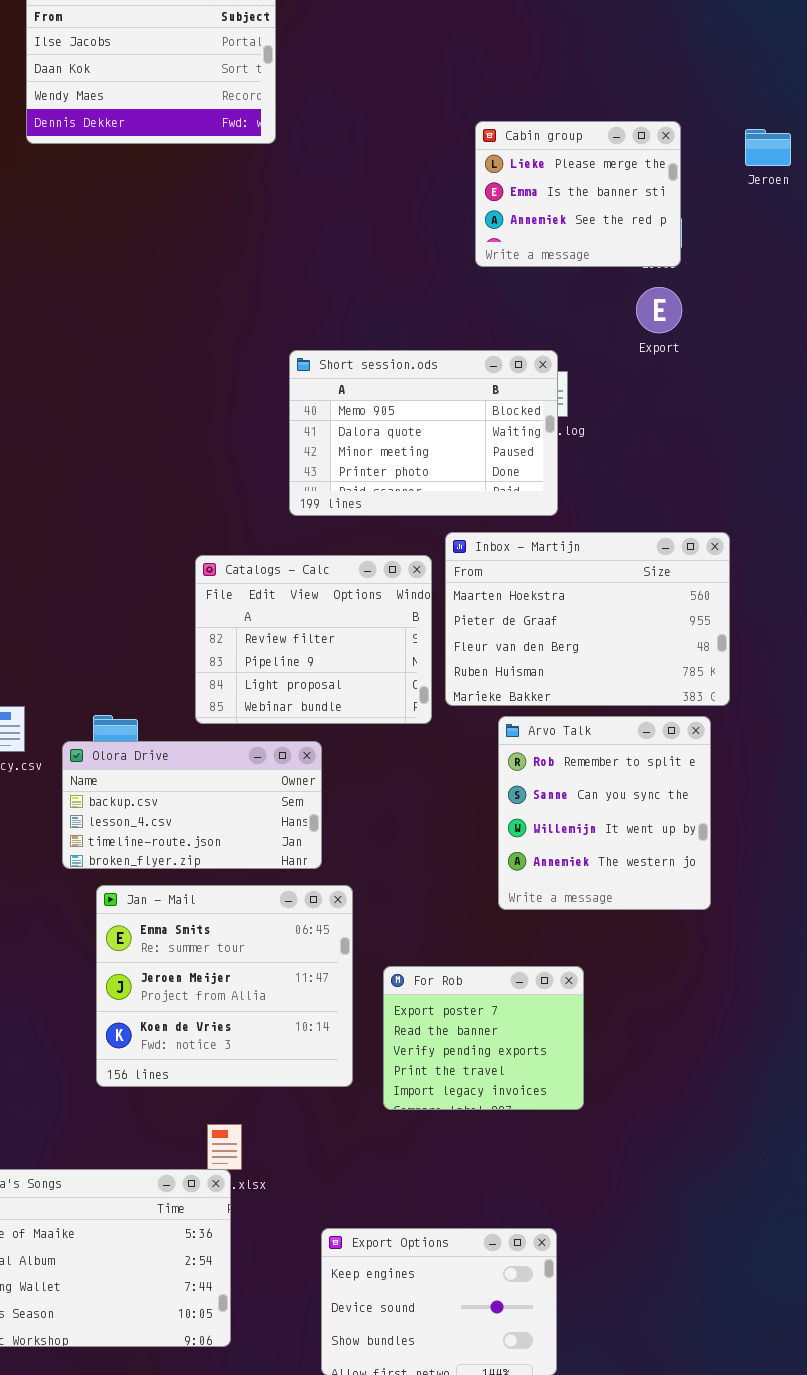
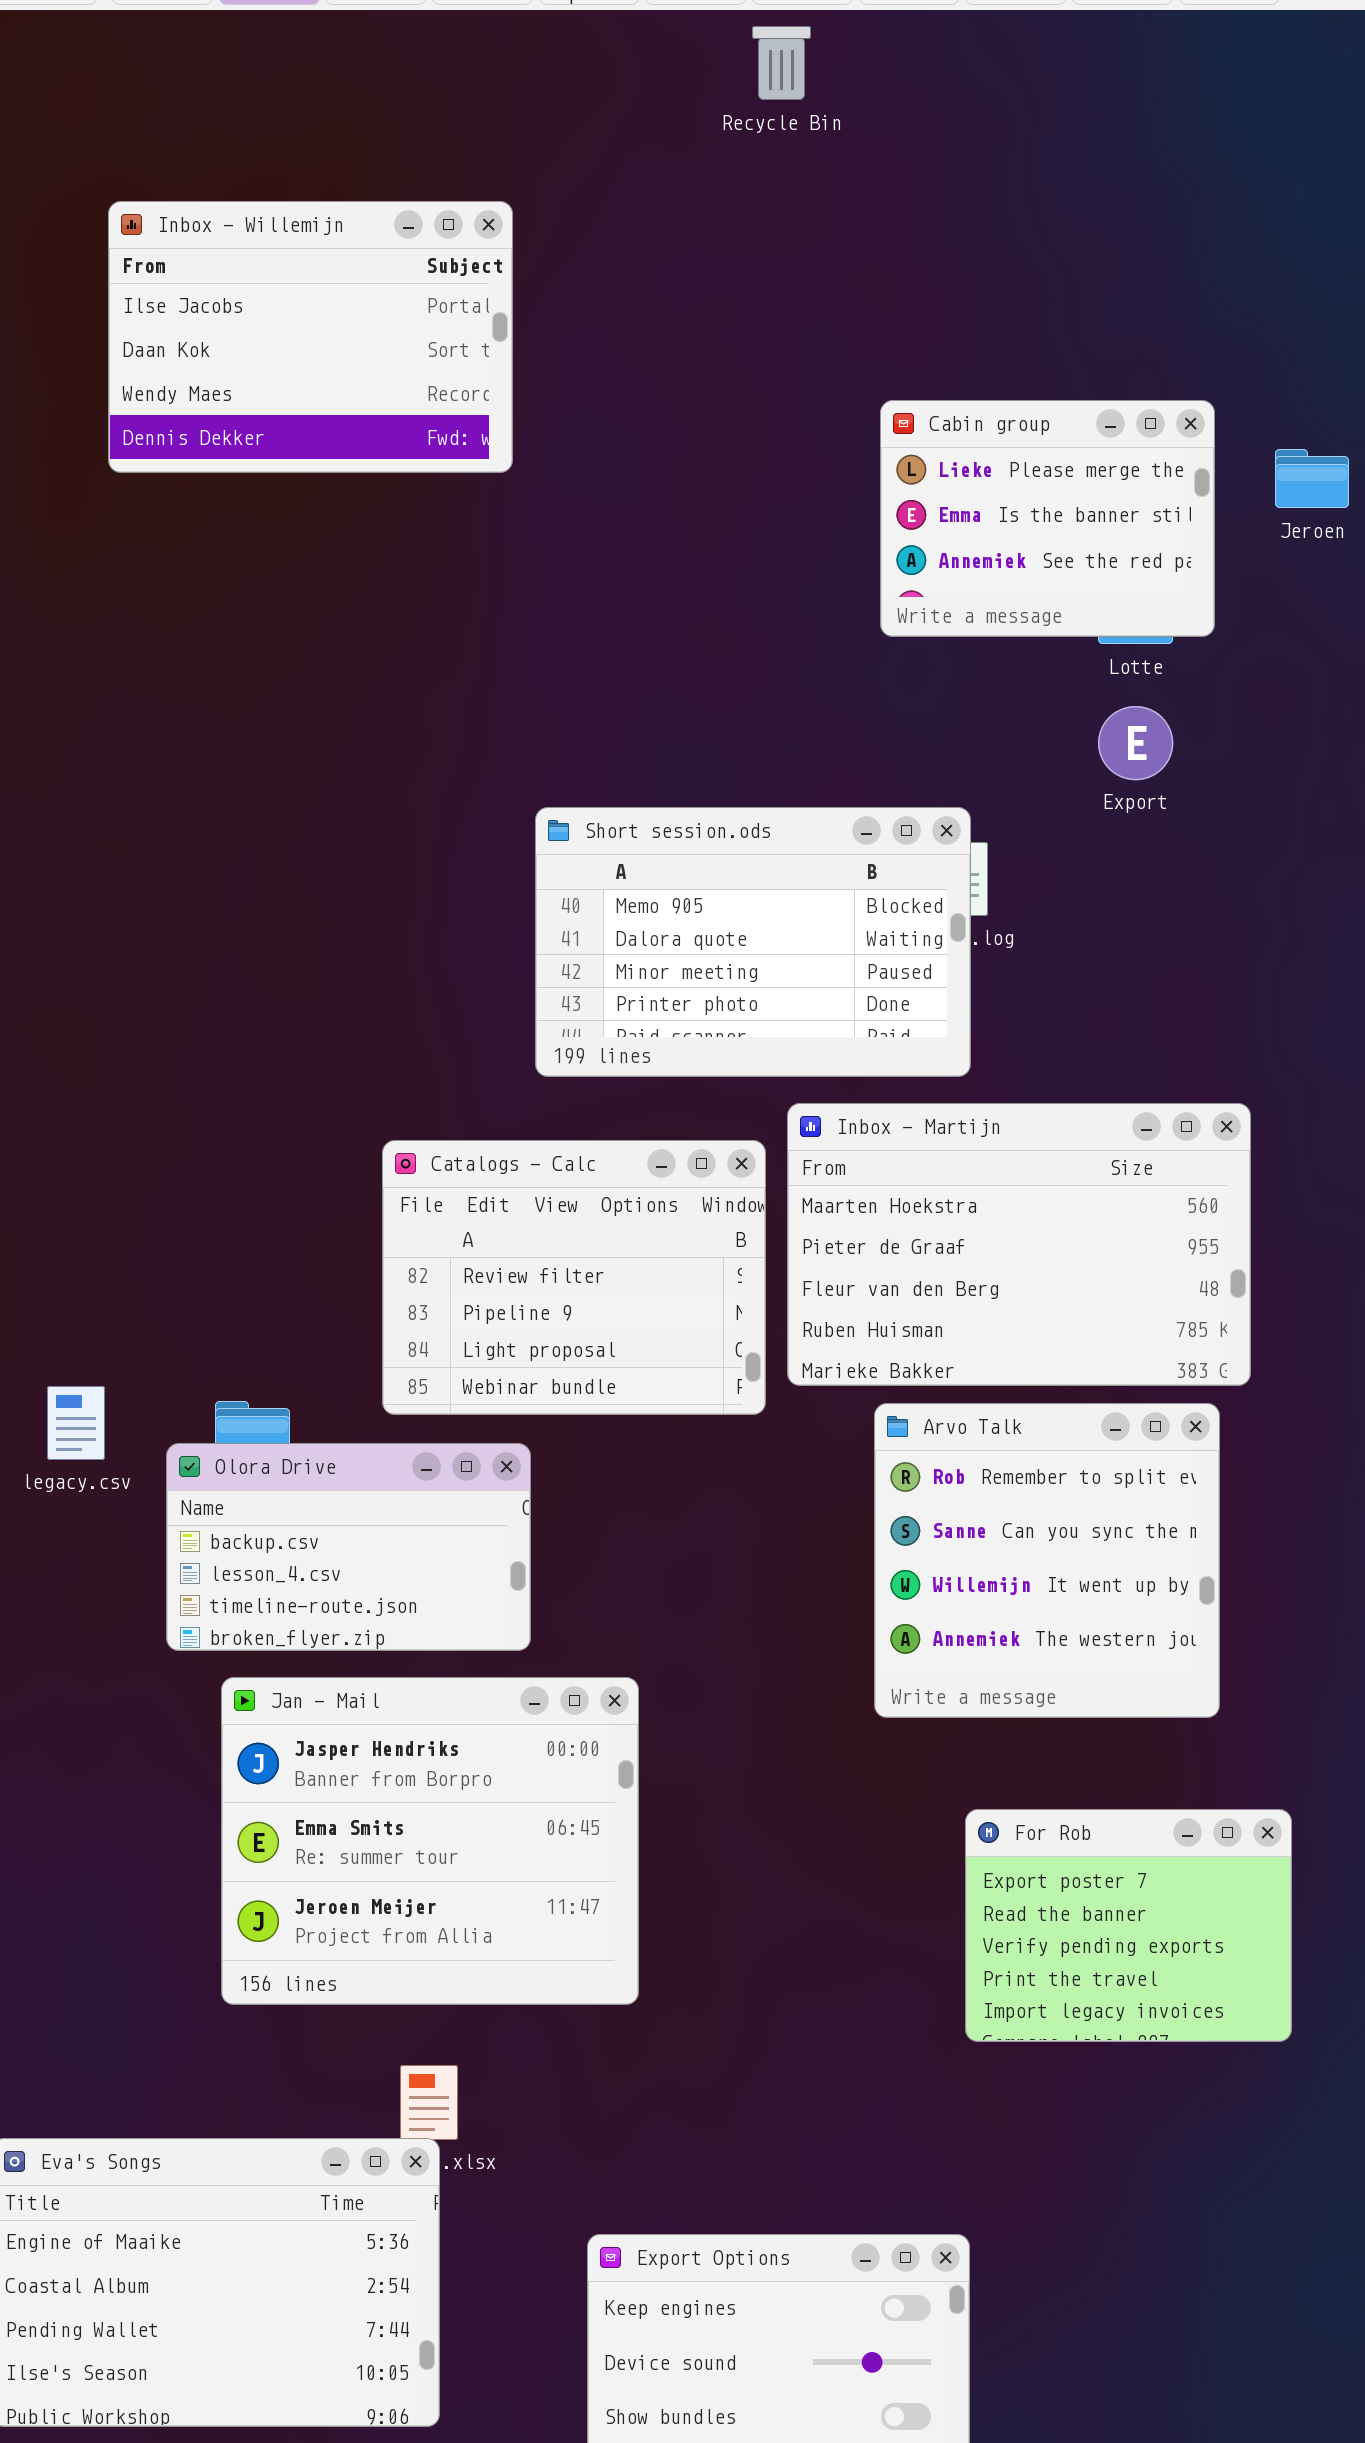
Cabin group: [475,121,681,267] -> [880,400,1215,637], moved
Olora Drive: [62,741,322,869] -> [166,1443,531,1651], resized
Jan - Mail: [96,885,353,1087] -> [221,1677,639,2005], scrolled up 1 row
For Rob: [383,966,584,1110] -> [965,1809,1292,2042], moved

